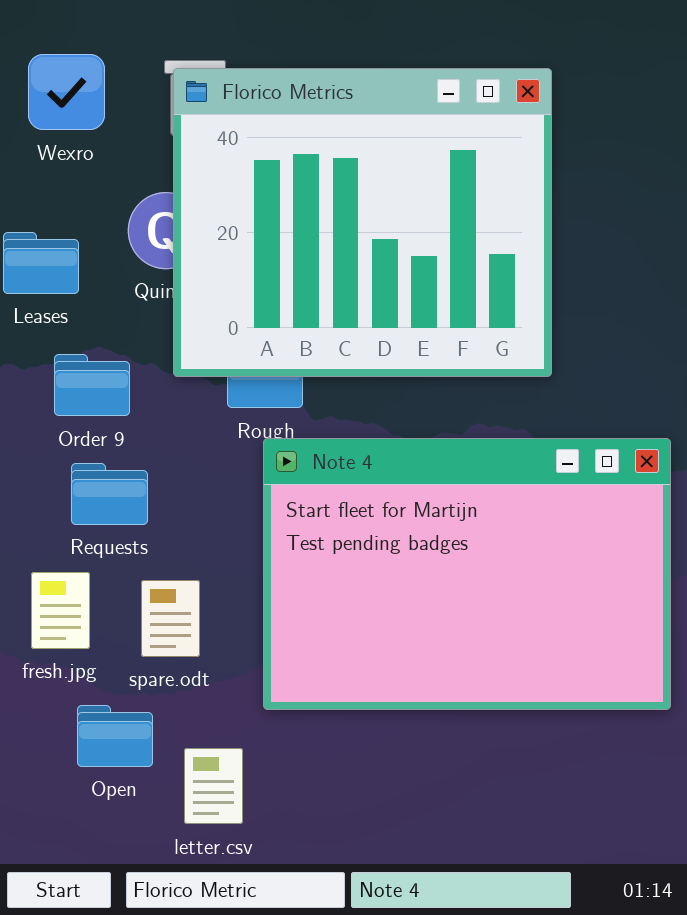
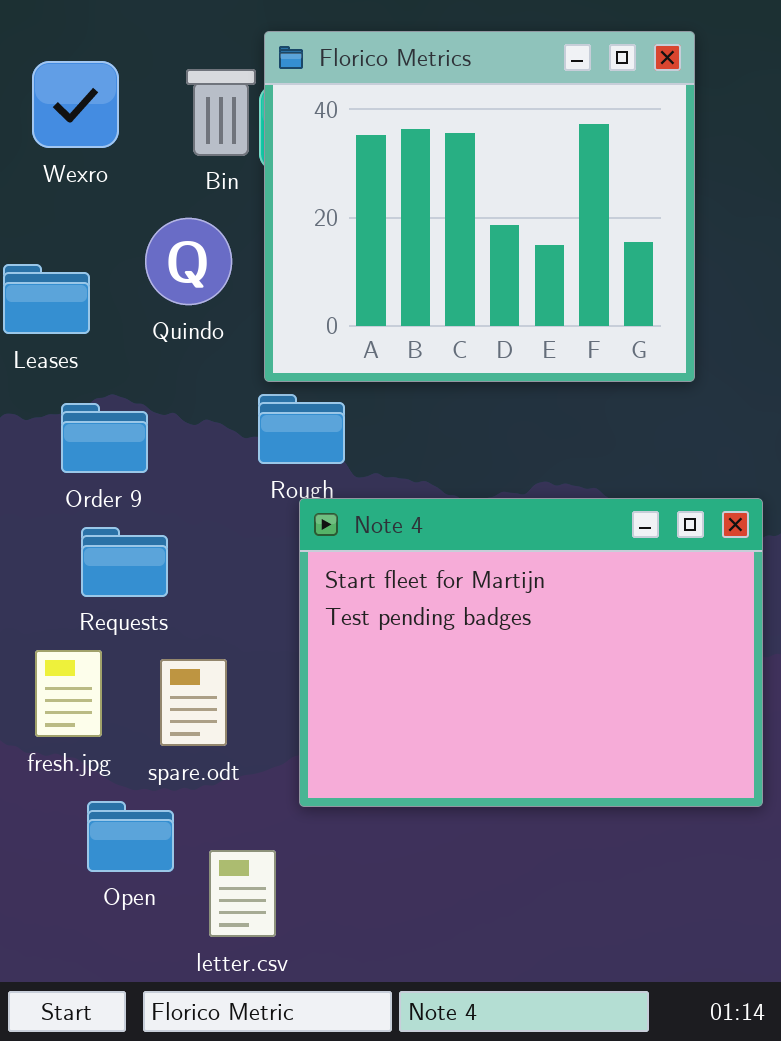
Florico Metrics: [173,68,552,377] -> [264,31,695,382], moved

